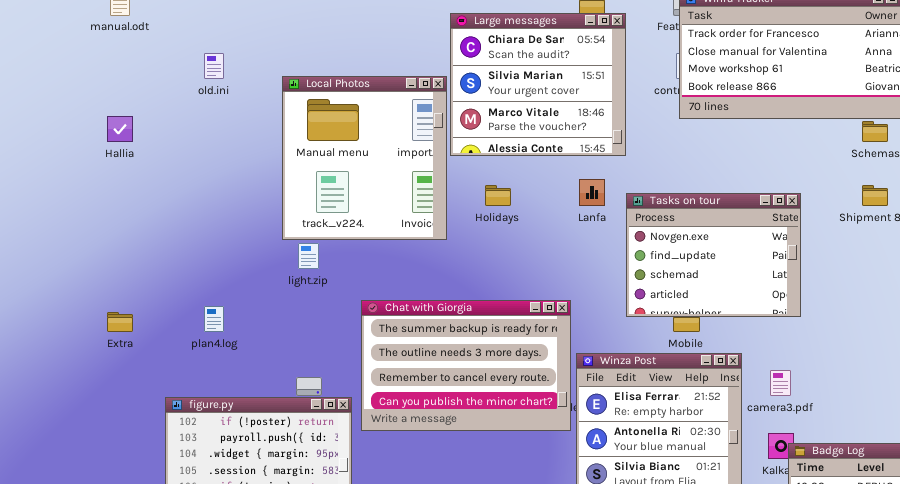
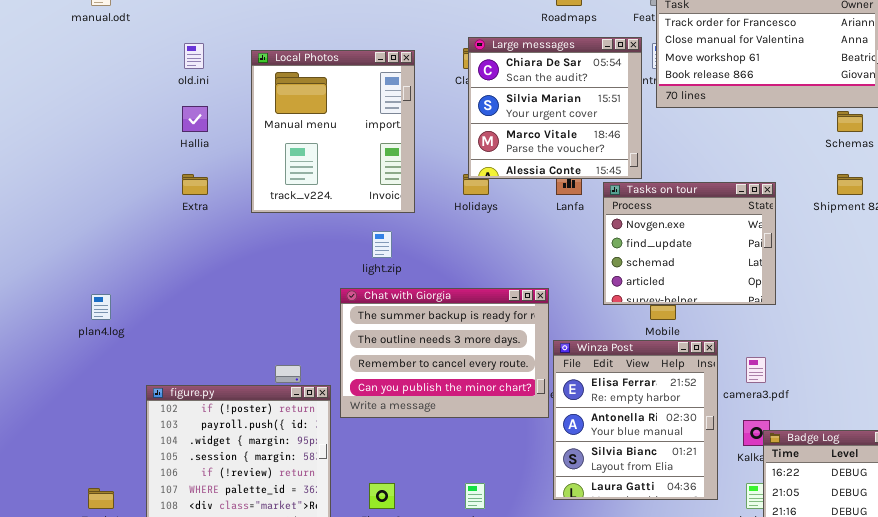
Large messages: [450,13,626,156] -> [468,37,642,179], moved
Local Photos: [282,76,447,240] -> [251,50,415,213], moved
Hallia: [107,116,133,142] -> [182,106,208,132], moved
light.zip: [298,243,319,269] -> [372,231,392,258], moved
plan4.log: [204,306,224,332] -> [91,294,111,320], moved
Extra: [107,312,133,332] -> [182,174,208,195], moved

